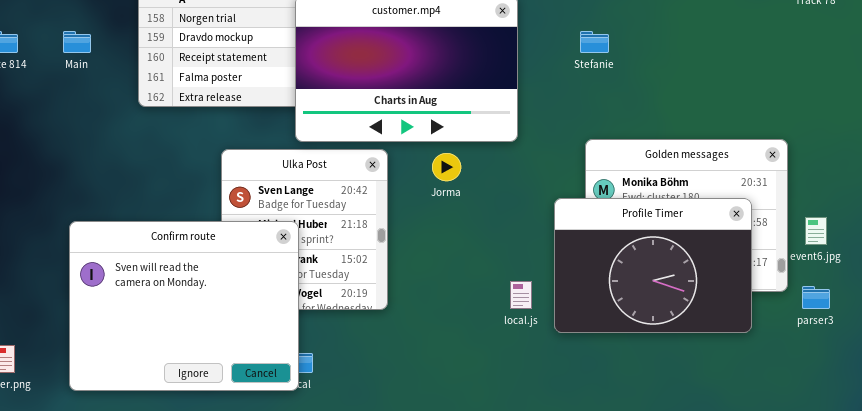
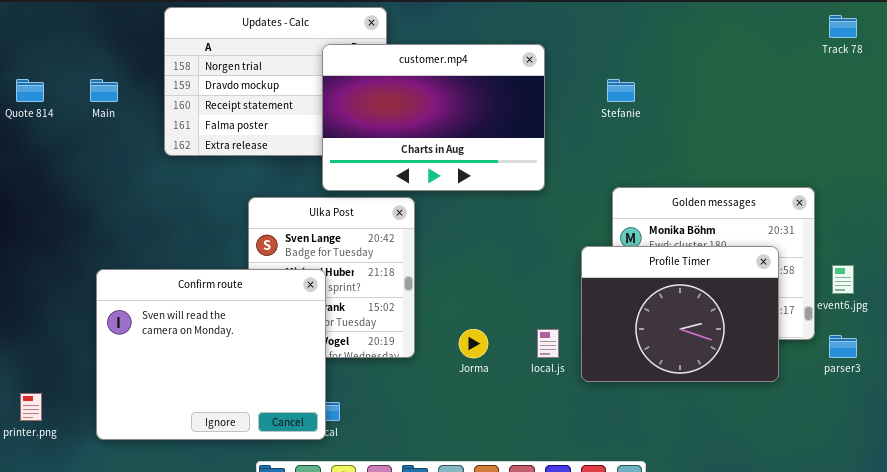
Jorma: [432,153,461,181] -> [459,329,488,358], moved

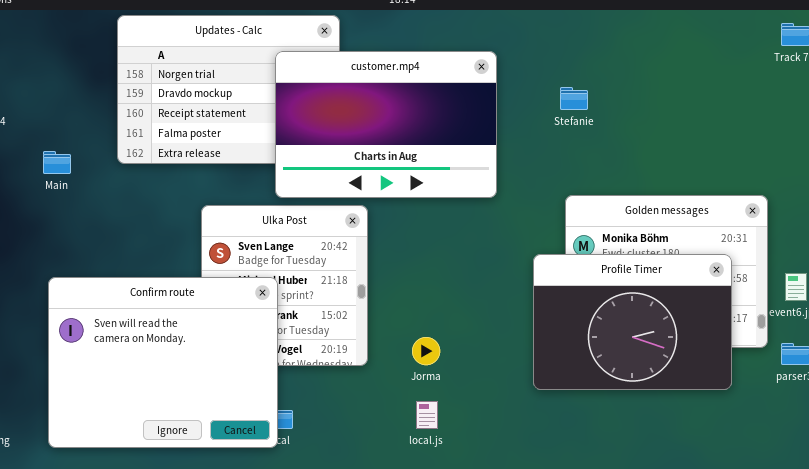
Main: [90,79,118,102] -> [43,151,71,174], moved
local.js: [537,329,559,358] -> [416,401,438,429], moved

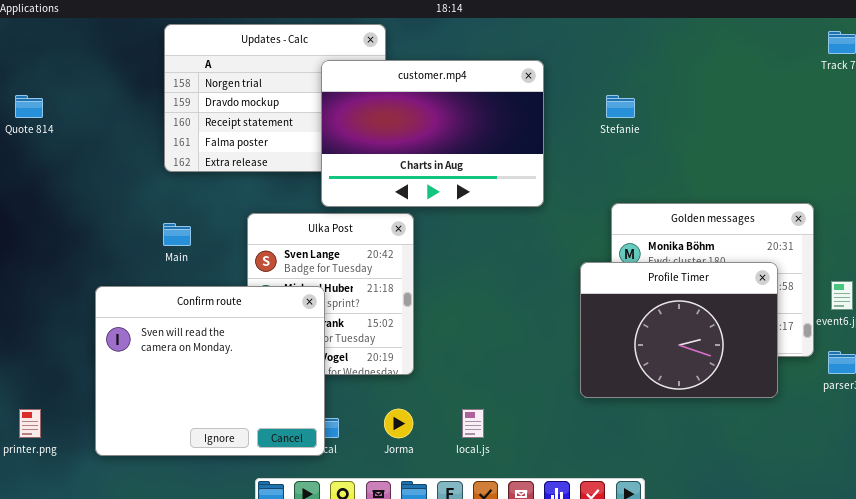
Main: [43,151,71,174] -> [163,223,191,246], moved
Jorma: [412,337,440,365] -> [384,409,413,438], moved

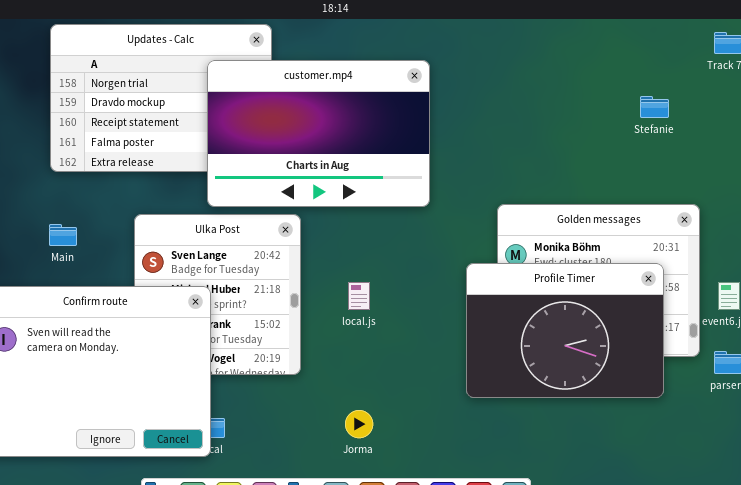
Stefanie: [606,95,635,118] -> [640,96,669,118], moved
Jorma: [384,409,413,438] -> [345,410,373,438], moved
local.js: [462,409,484,438] -> [348,282,370,310], moved

